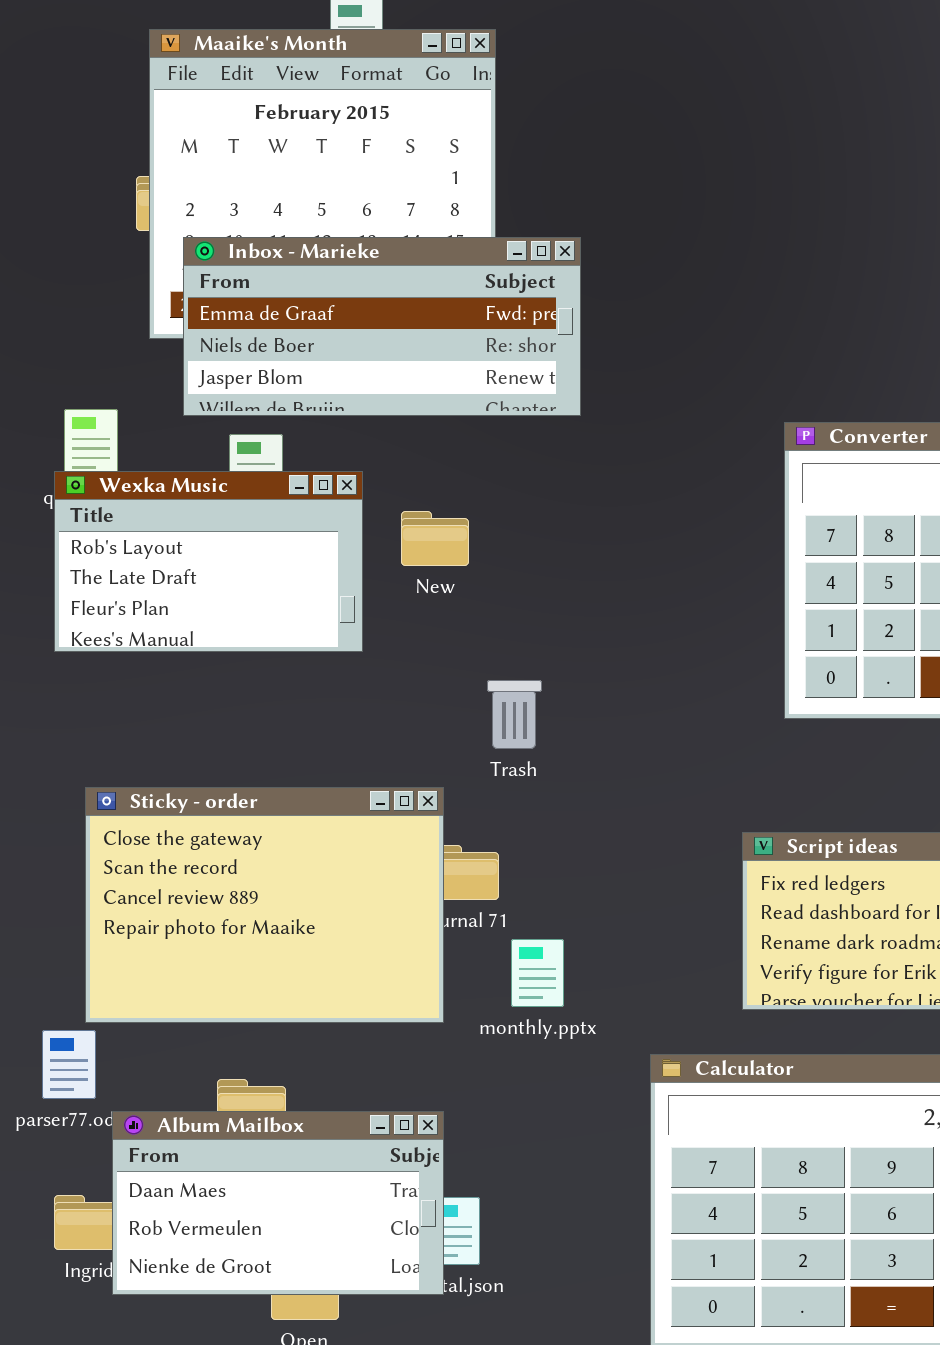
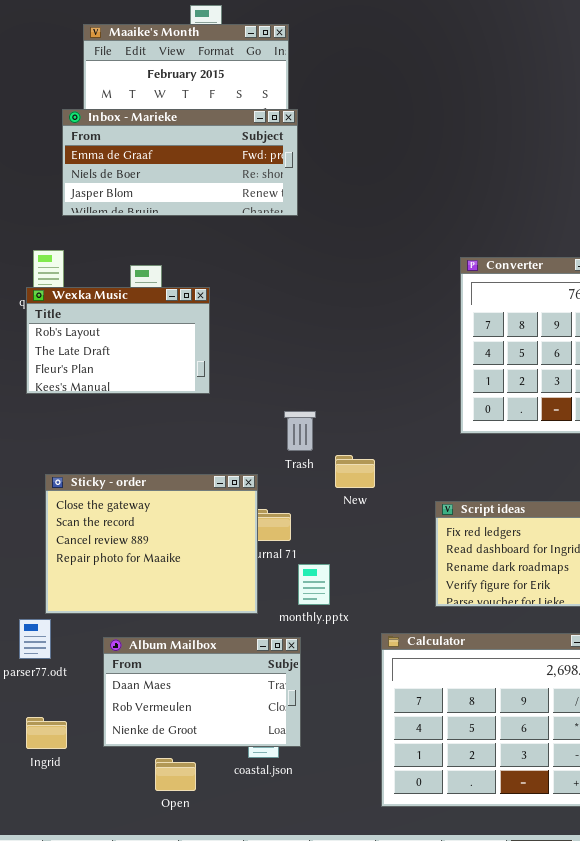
Inbox - Marieke: [183,237,581,416] -> [62,109,298,216], moved
New: [401,511,469,566] -> [335,455,375,488], moved
Album Mailbox: [112,1111,444,1295] -> [103,637,301,747], moved

